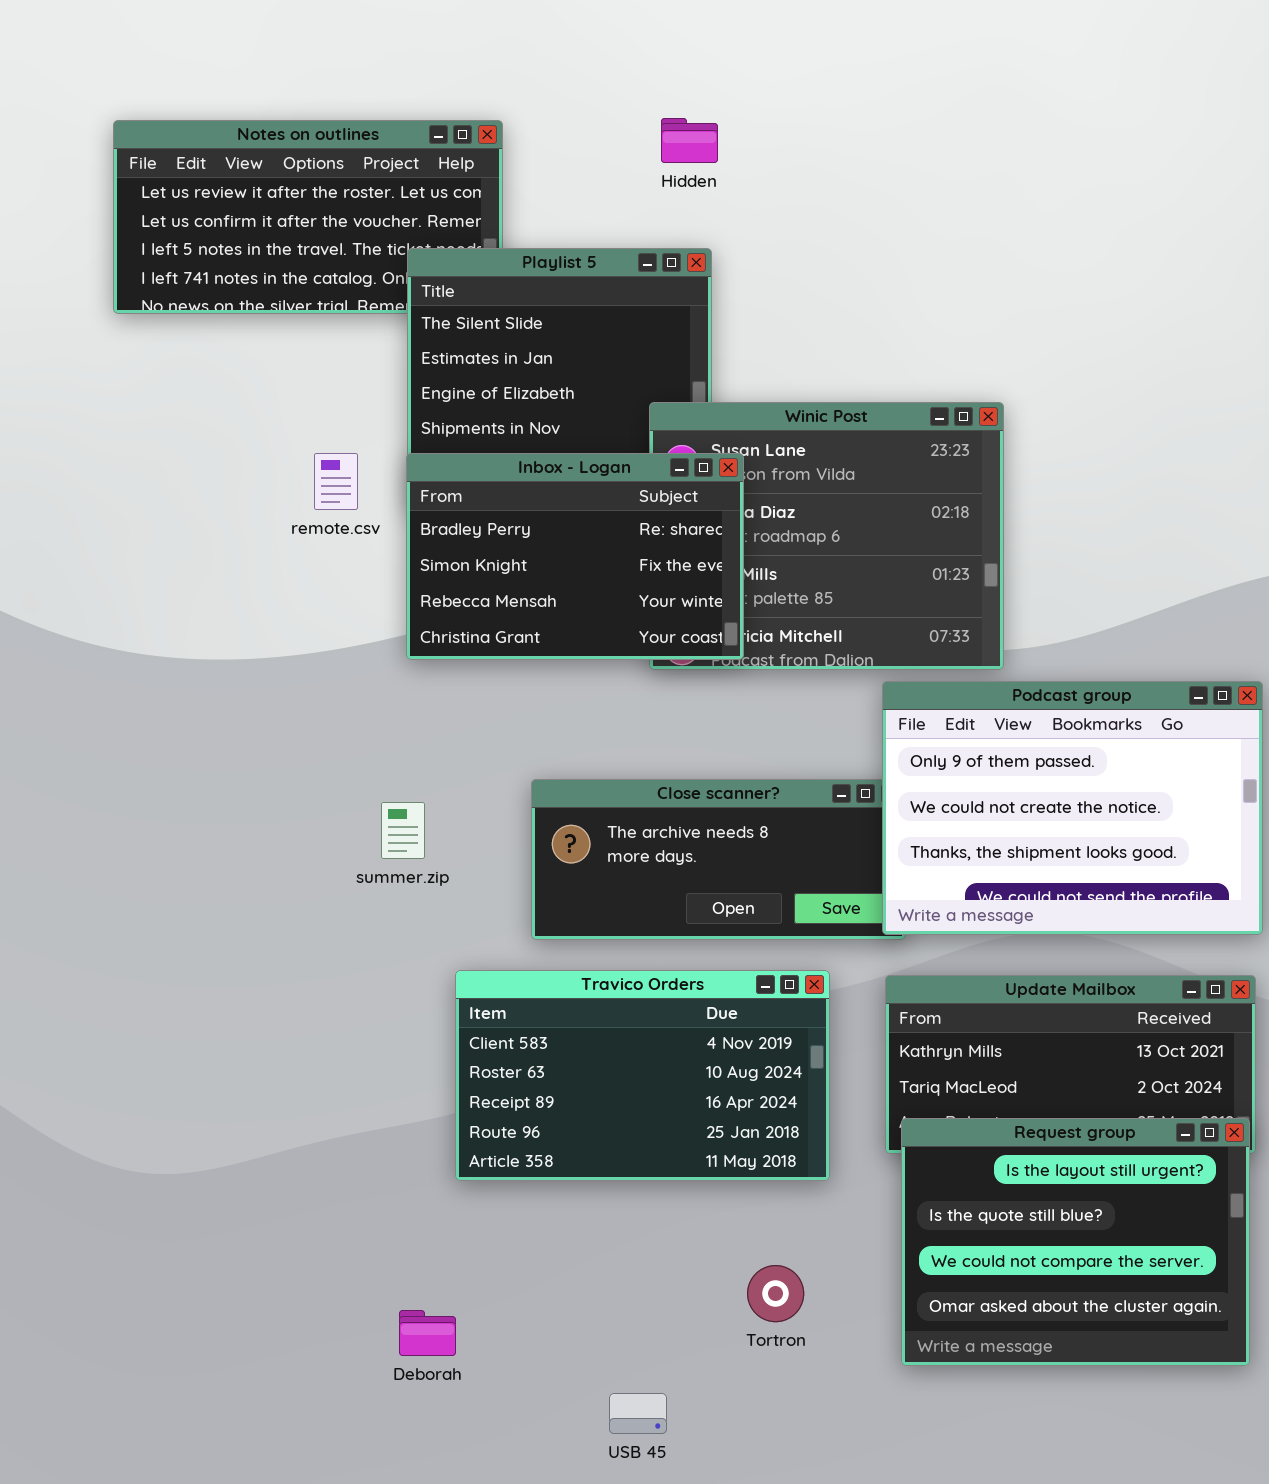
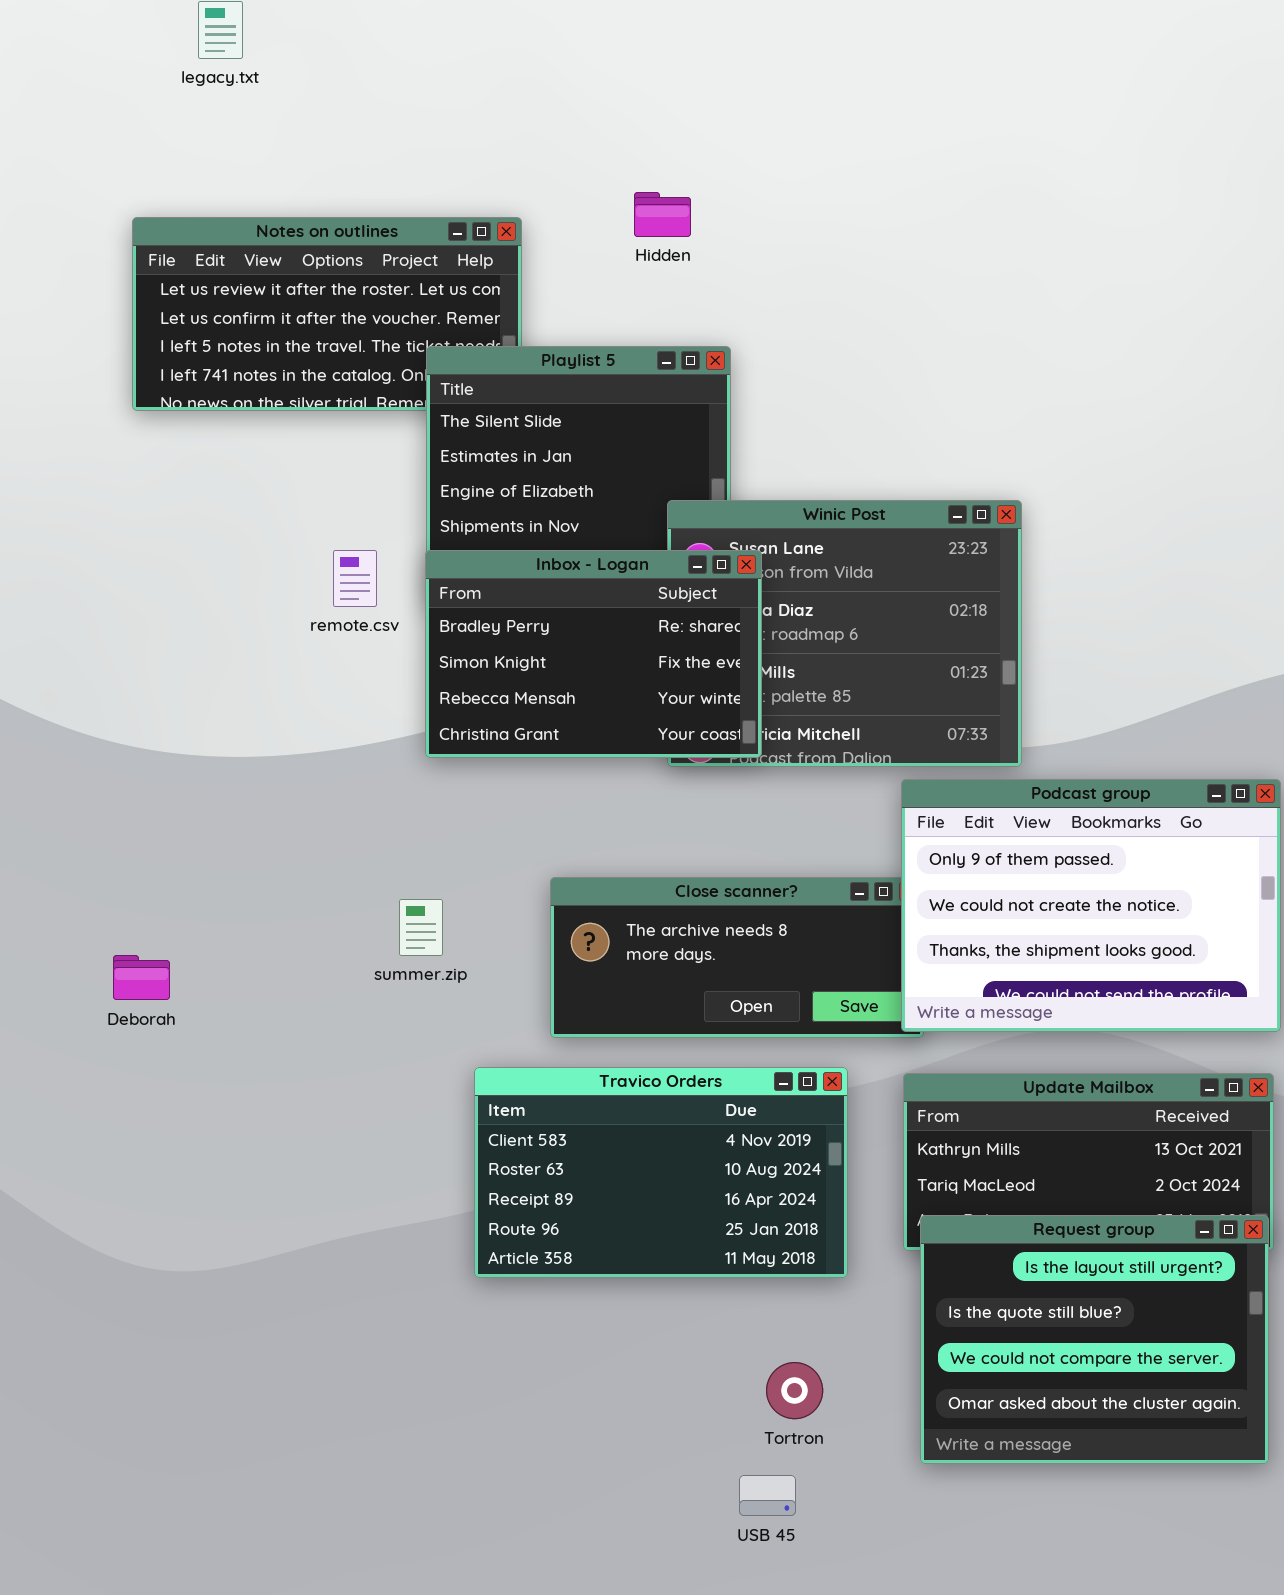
Hidden: [661,118,718,163] -> [634,192,691,237], moved
Deborah: [399,1310,456,1356] -> [113,955,170,1000], moved
USB 45: [609,1393,667,1434] -> [739,1475,796,1516], moved

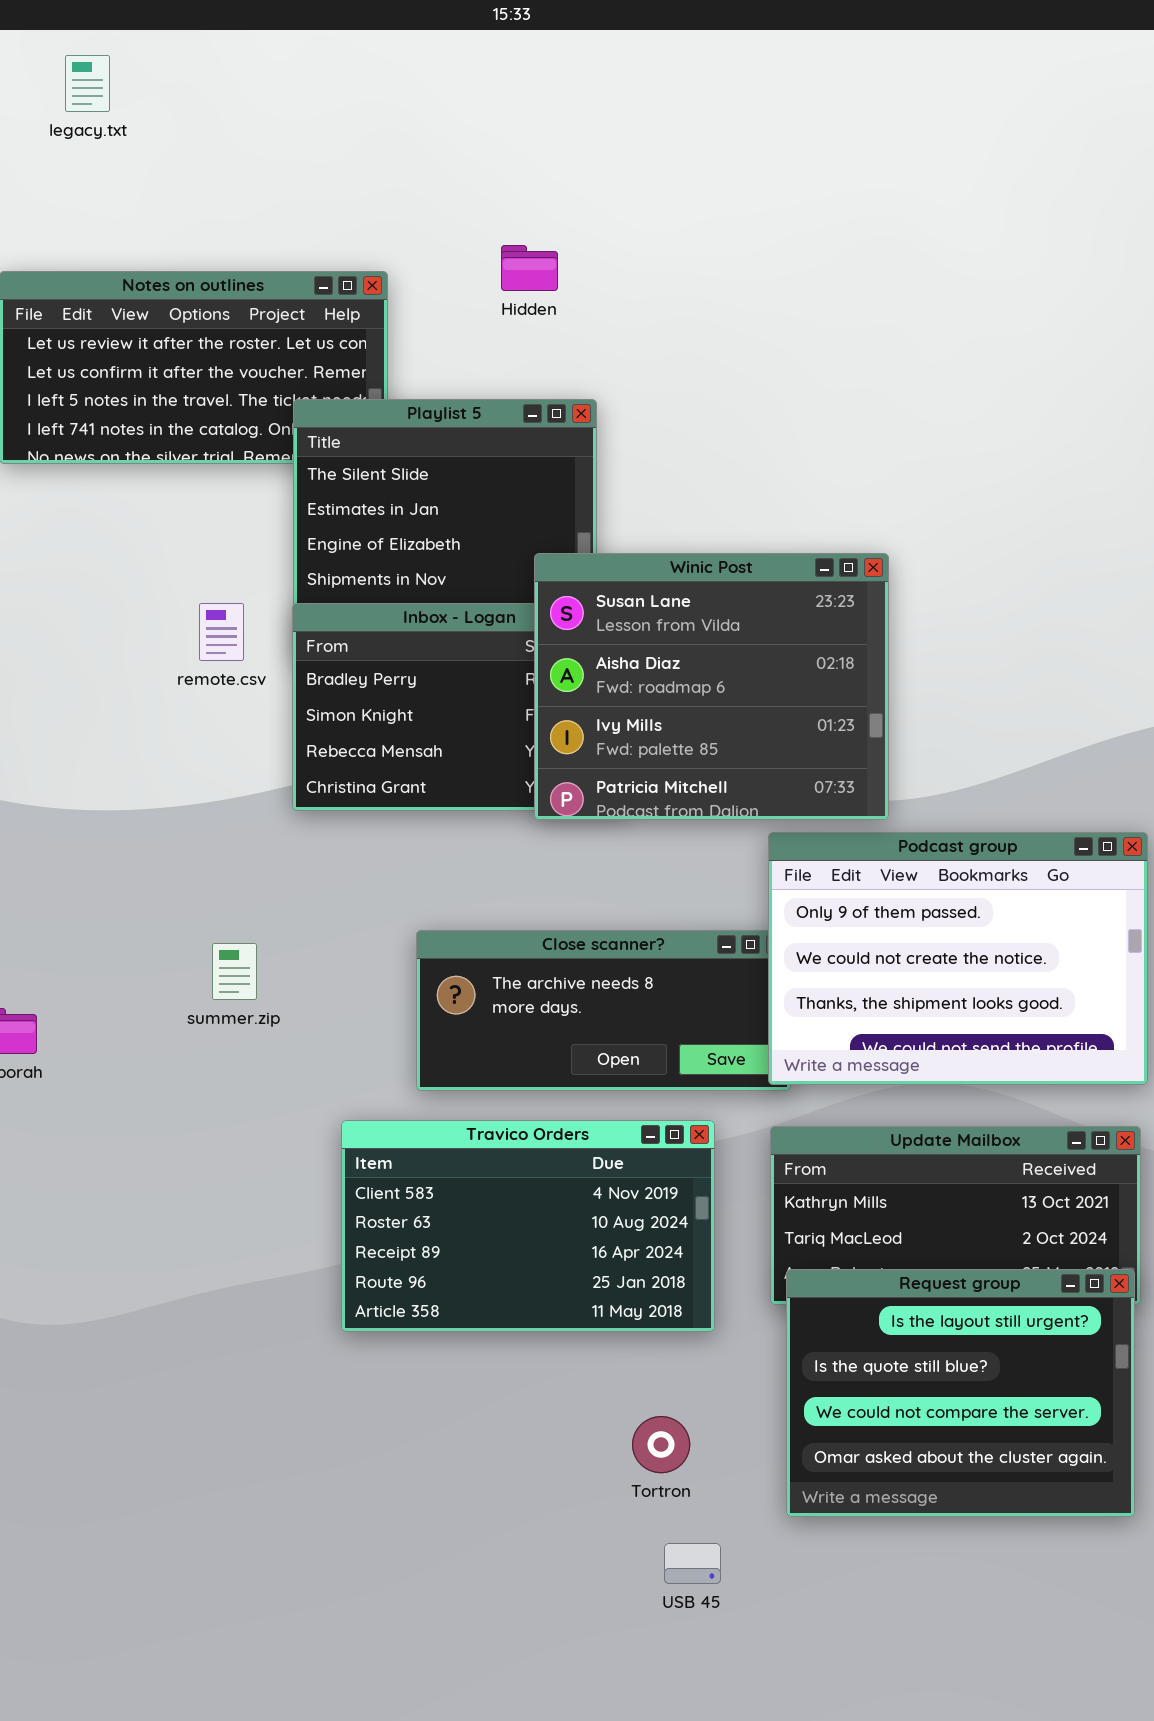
Winic Post: [667,500,1022,767] -> [534,553,889,820], raised
summer.zip: [399,899,443,956] -> [212,943,257,1000], moved
USB 45: [739,1475,796,1516] -> [664,1543,721,1584], moved

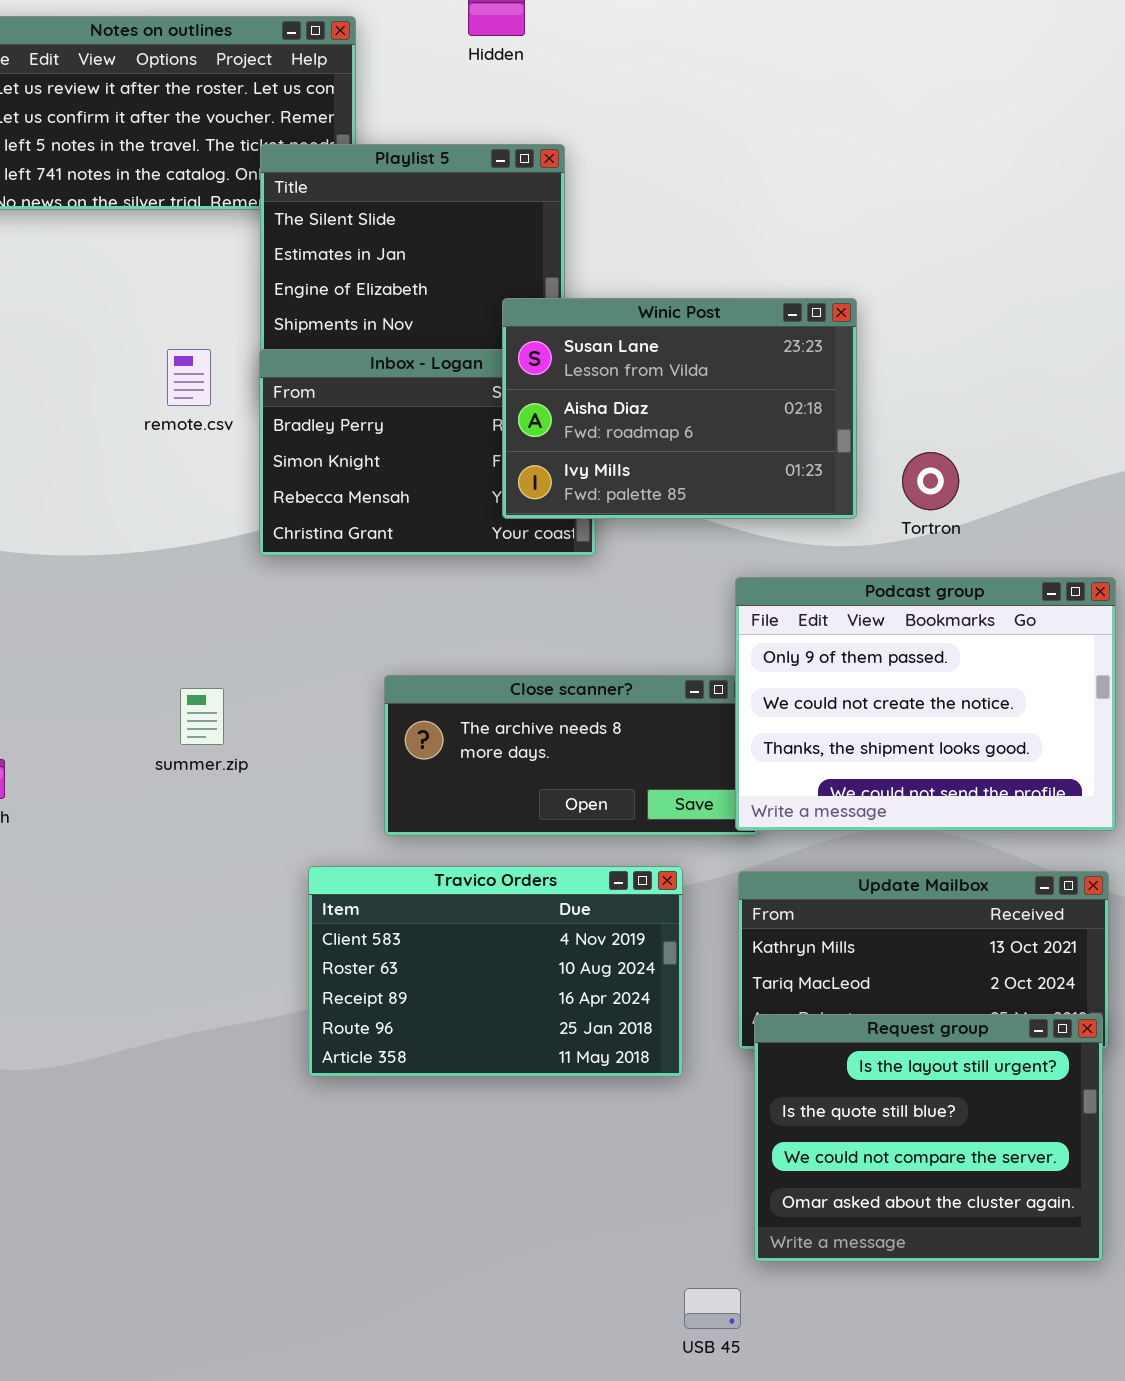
Winic Post: [534,553,889,820] -> [502,298,857,519], resized
Tortron: [632,1416,690,1473] -> [902,452,959,510], moved
USB 45: [664,1543,721,1584] -> [684,1288,741,1329], moved

